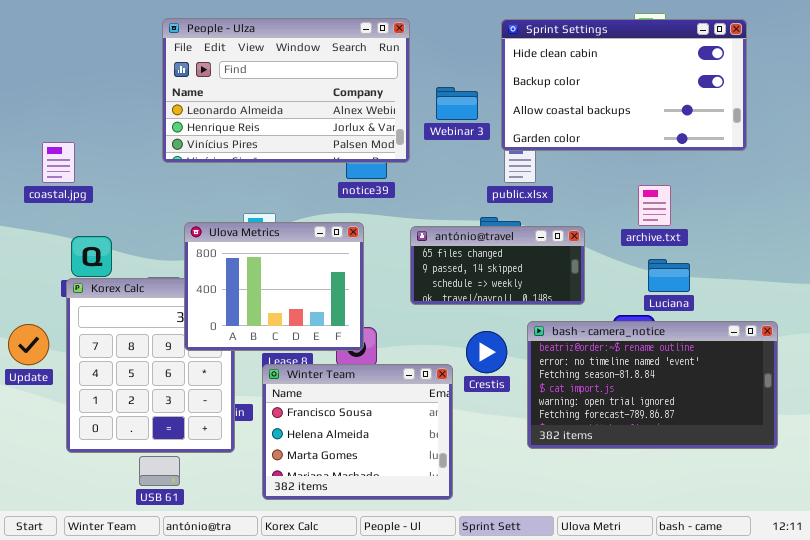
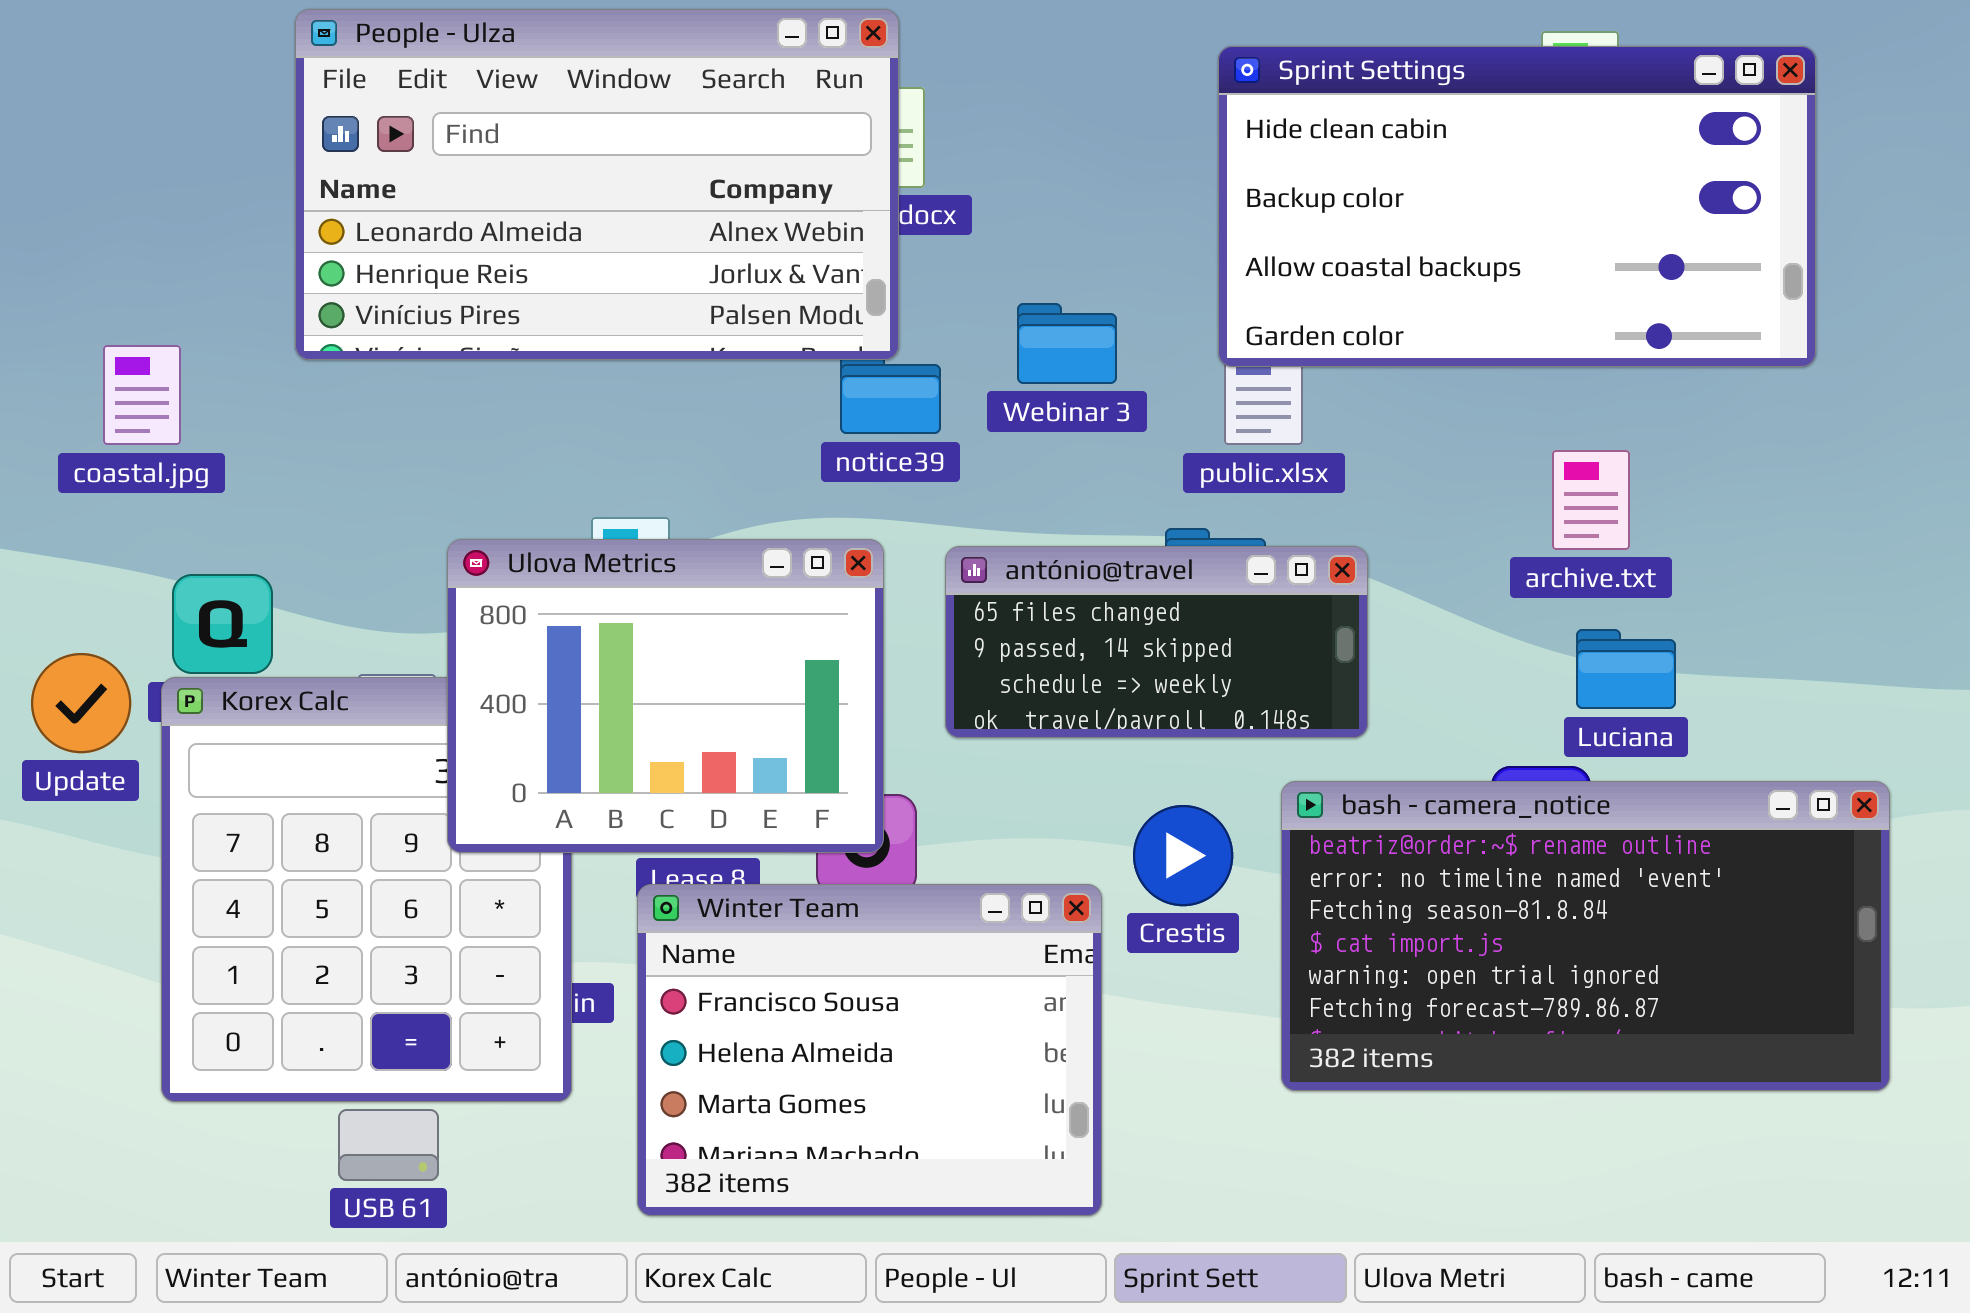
People - Ulza: [162,18,410,163] -> [295,9,899,360], moved
Webinar 3: [436,87,478,120] -> [1017,303,1117,384], moved
antónio@travel: [410,226,585,305] -> [945,546,1368,738], moved
Update: [8,324,49,365] -> [31,653,131,753], moved

